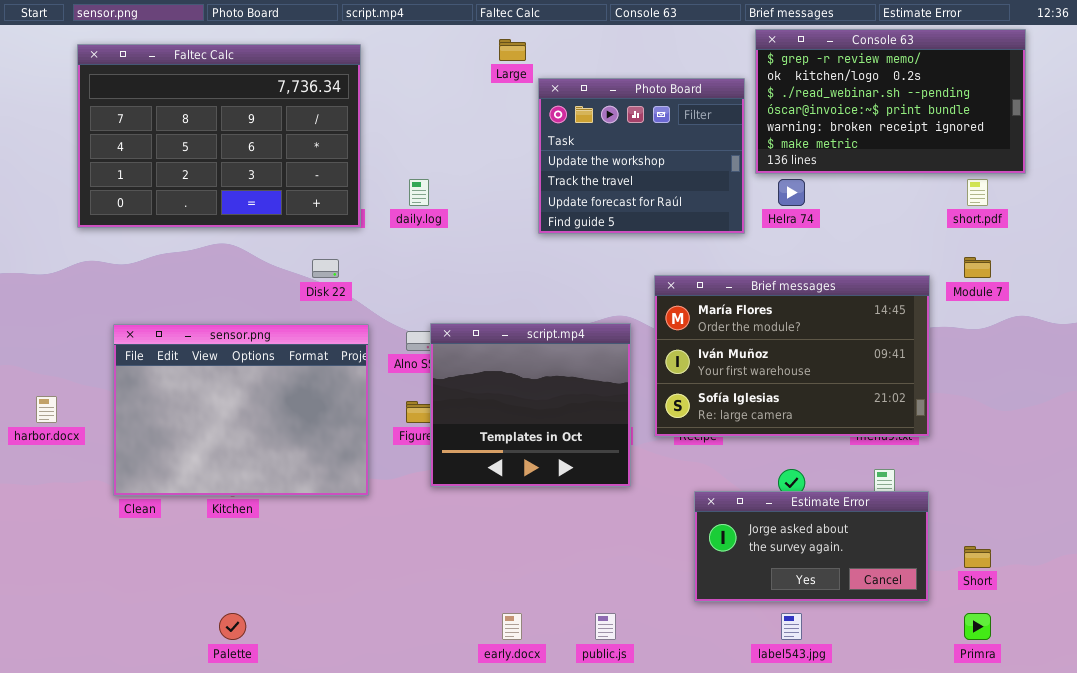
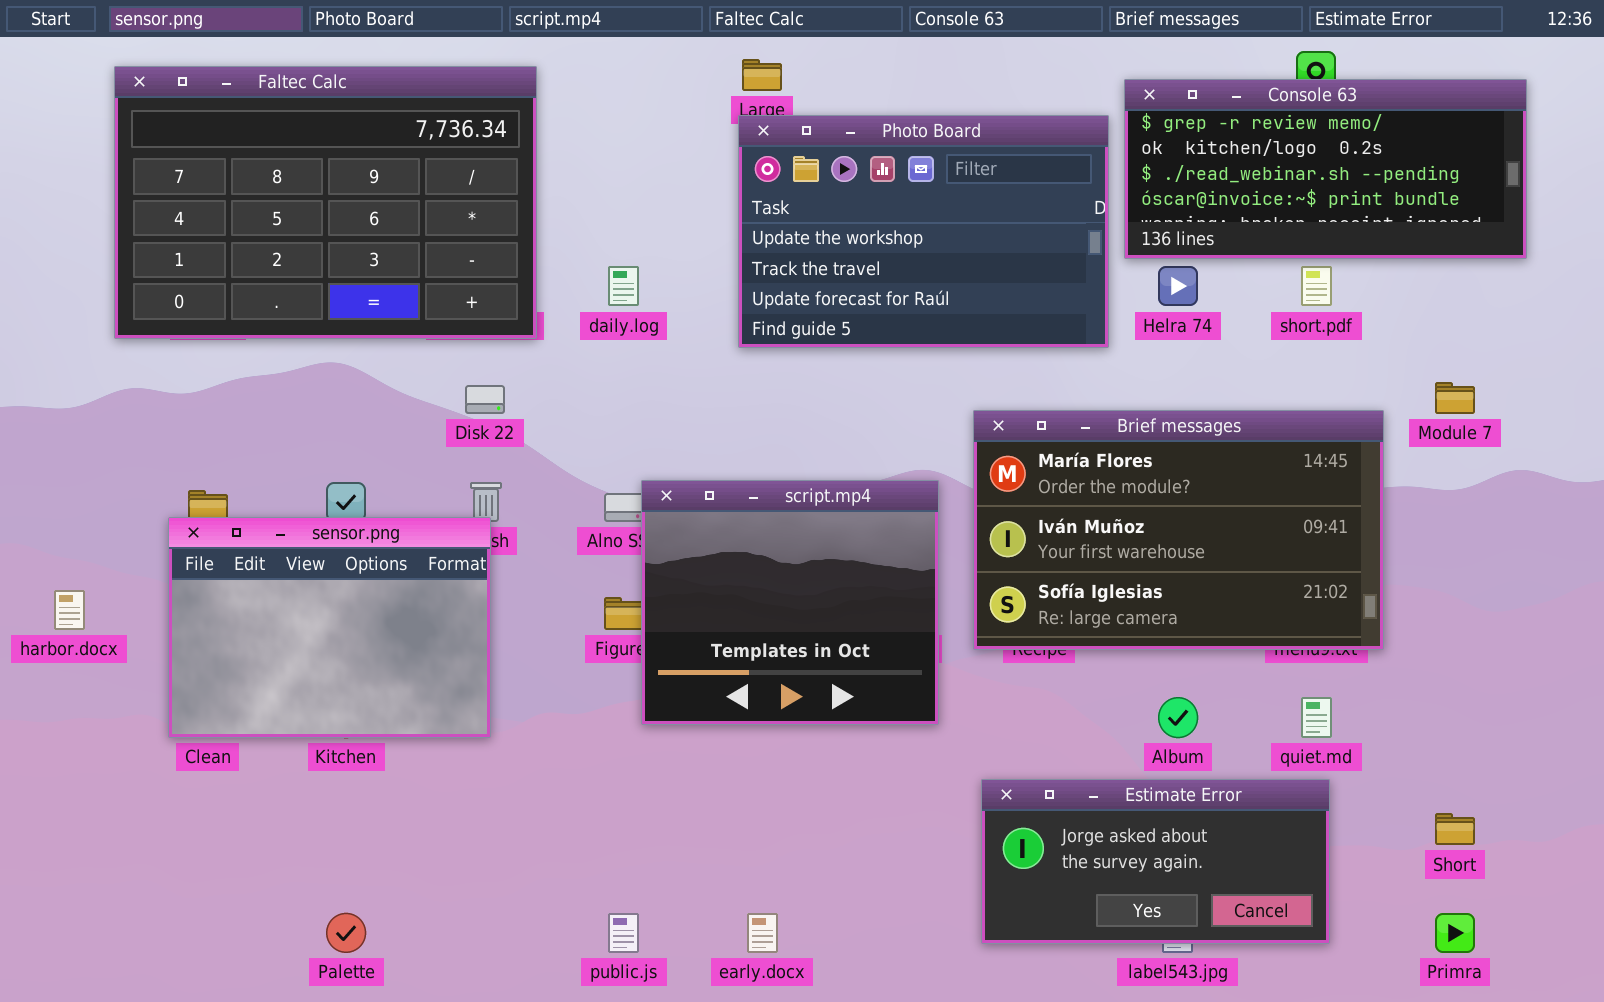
Console 63: [755,29,1026,174] -> [1124,79,1527,259], resized
Photo Board: [538,78,745,234] -> [738,115,1109,348], resized
short.pdf: [967,179,988,206] -> [1301,266,1332,306], moved
sensor.png: [113,324,369,496] -> [168,517,491,738], resized
Estimate Error: [694,491,929,602] -> [981,779,1330,944], moved
public.js: [595,613,616,640] -> [608,913,639,953], moved

